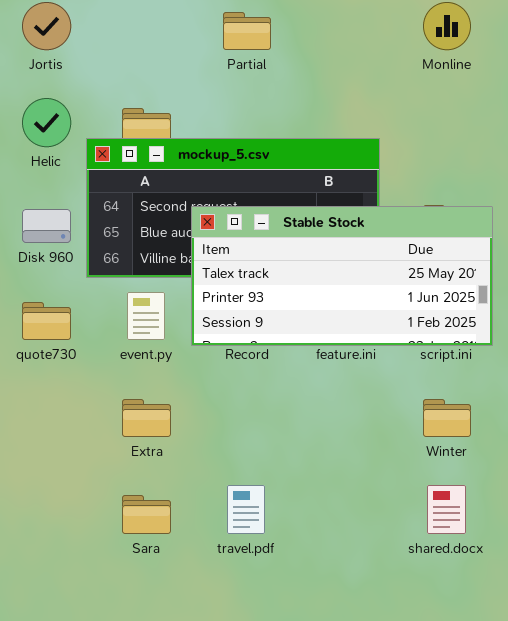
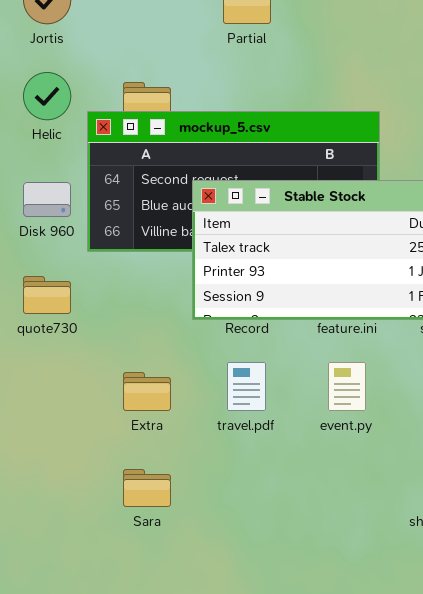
event.py: [127,292,165,340] -> [328,362,366,411], moved
travel.pdf: [227,485,265,534] -> [227,362,266,411], moved

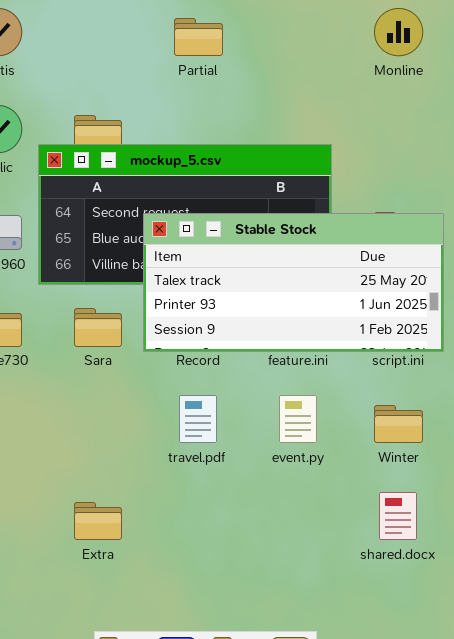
Extra: [123,372,171,411] -> [74,502,122,540], moved
Sara: [123,469,171,507] -> [74,308,122,347], moved

